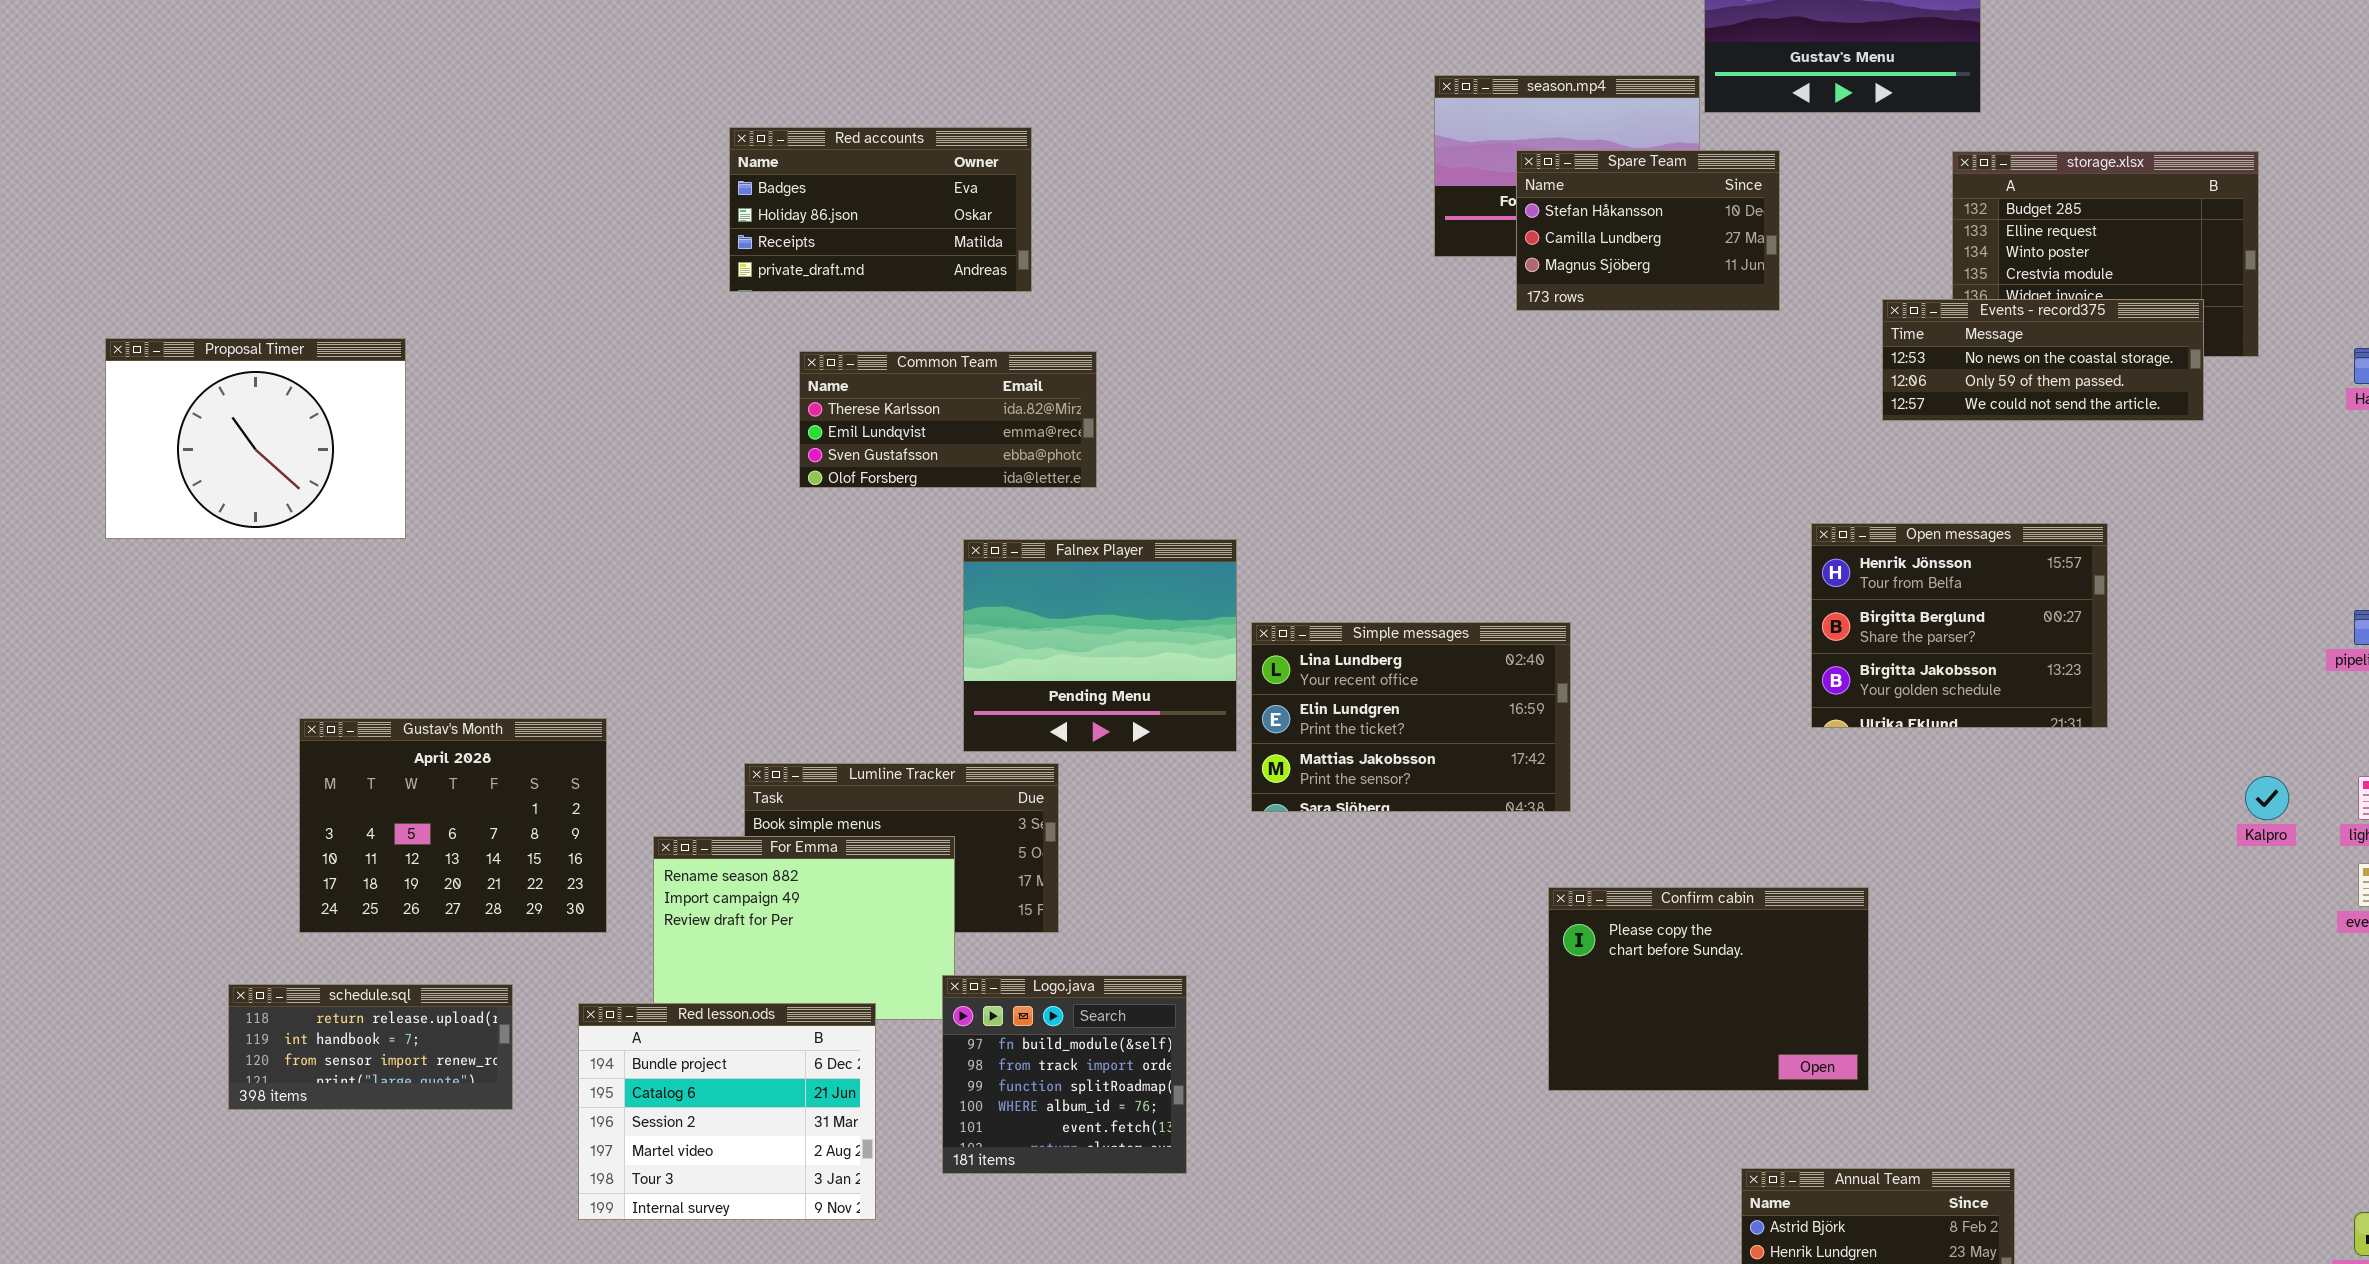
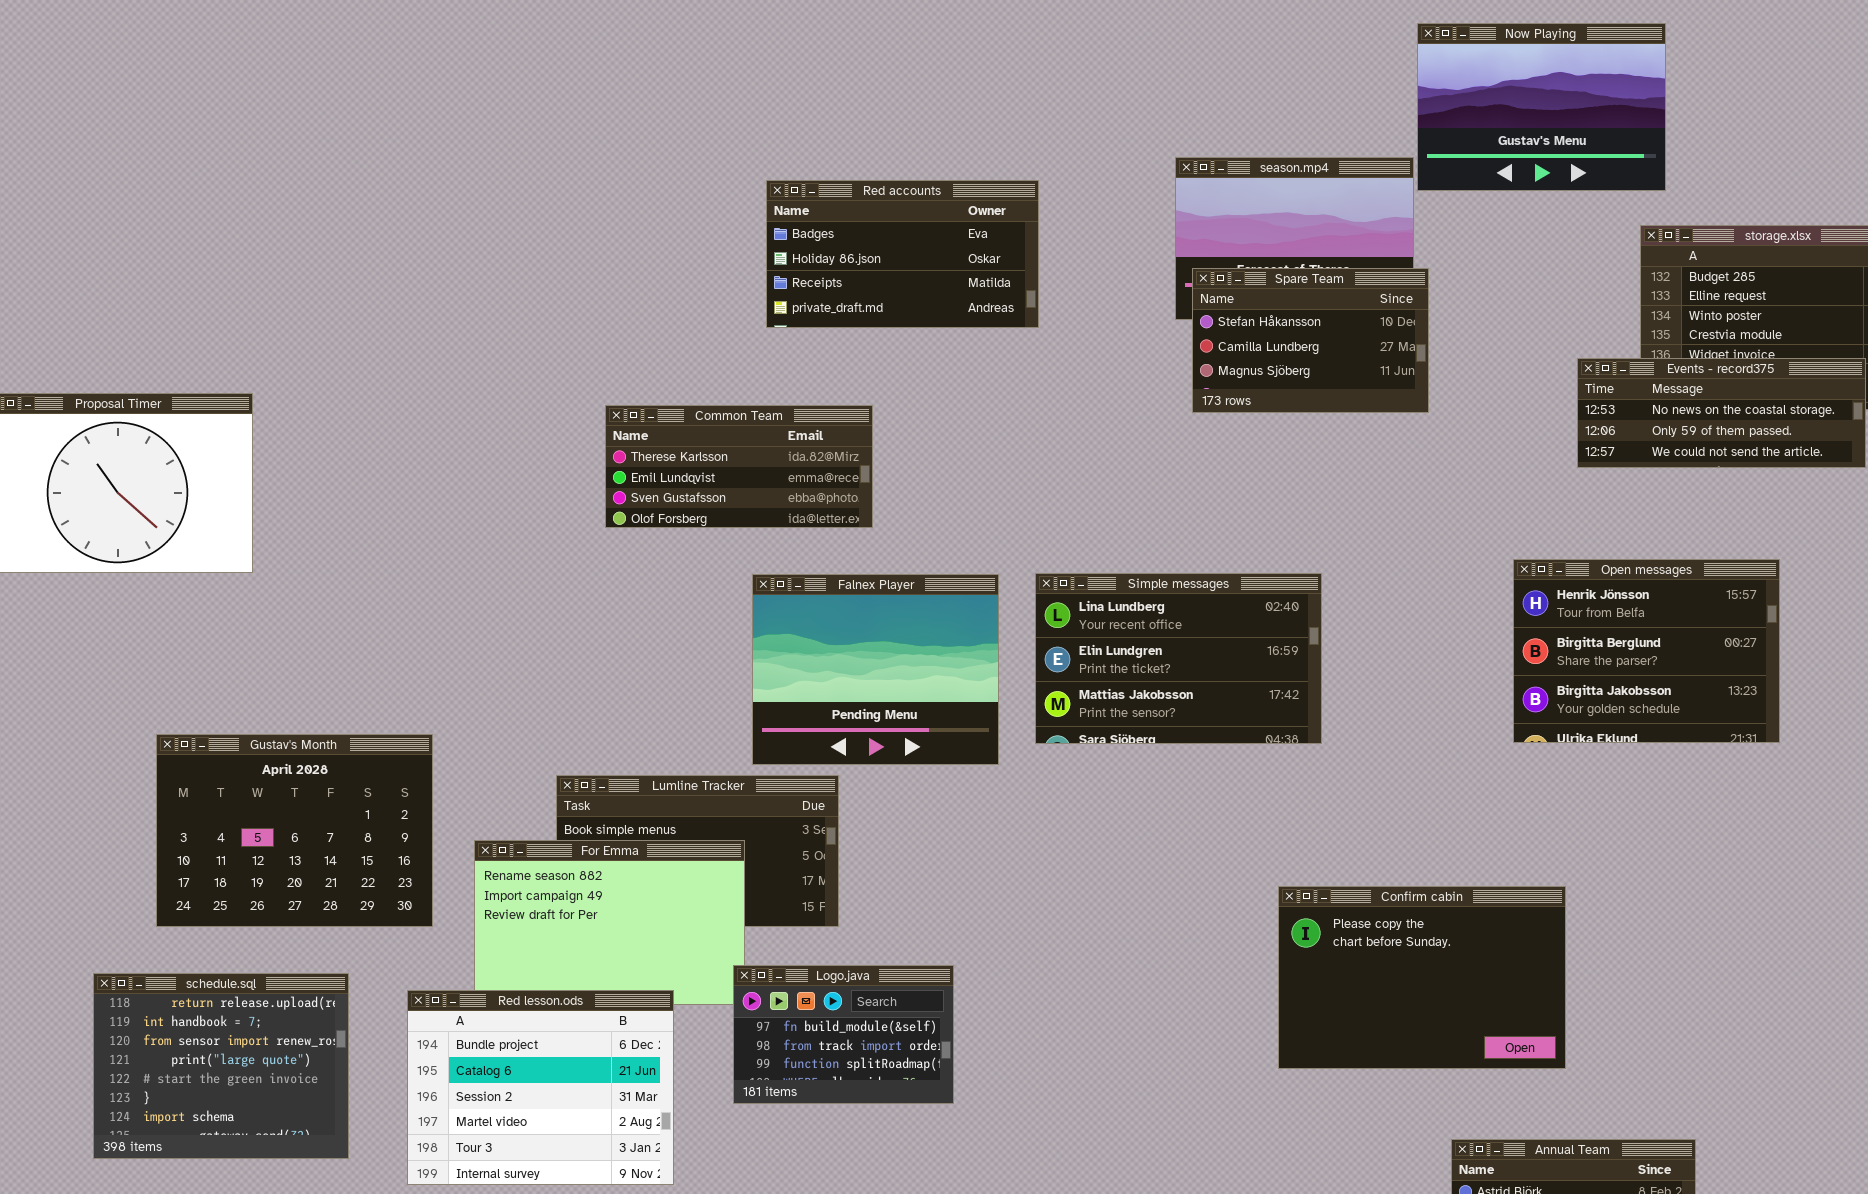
Red accounts: [729,127,1032,292] -> [766,180,1039,328], moved
Spare Team: [1516,150,1780,311] -> [1192,268,1429,413], moved
Simple messages: [1251,622,1571,812] -> [1035,573,1322,744], moved
Logo.java: [942,975,1187,1174] -> [733,965,954,1104], resized
schedule.sql: [228,984,513,1110] -> [93,973,349,1159], resized

